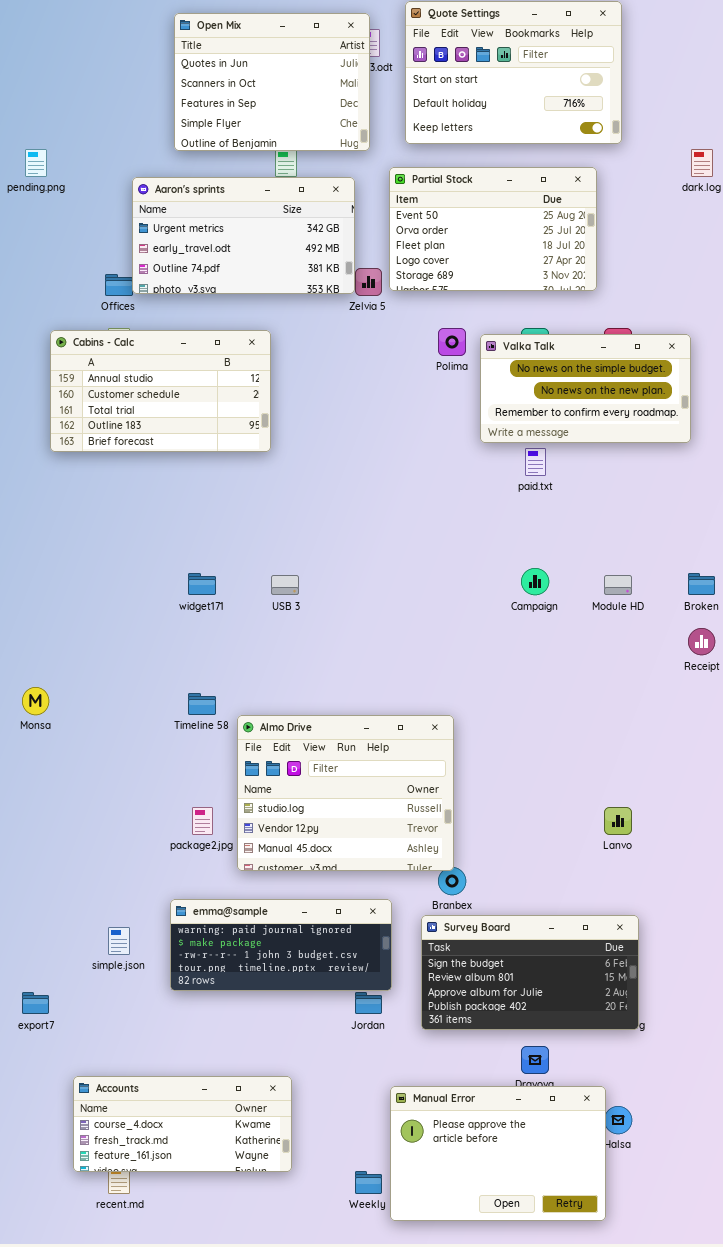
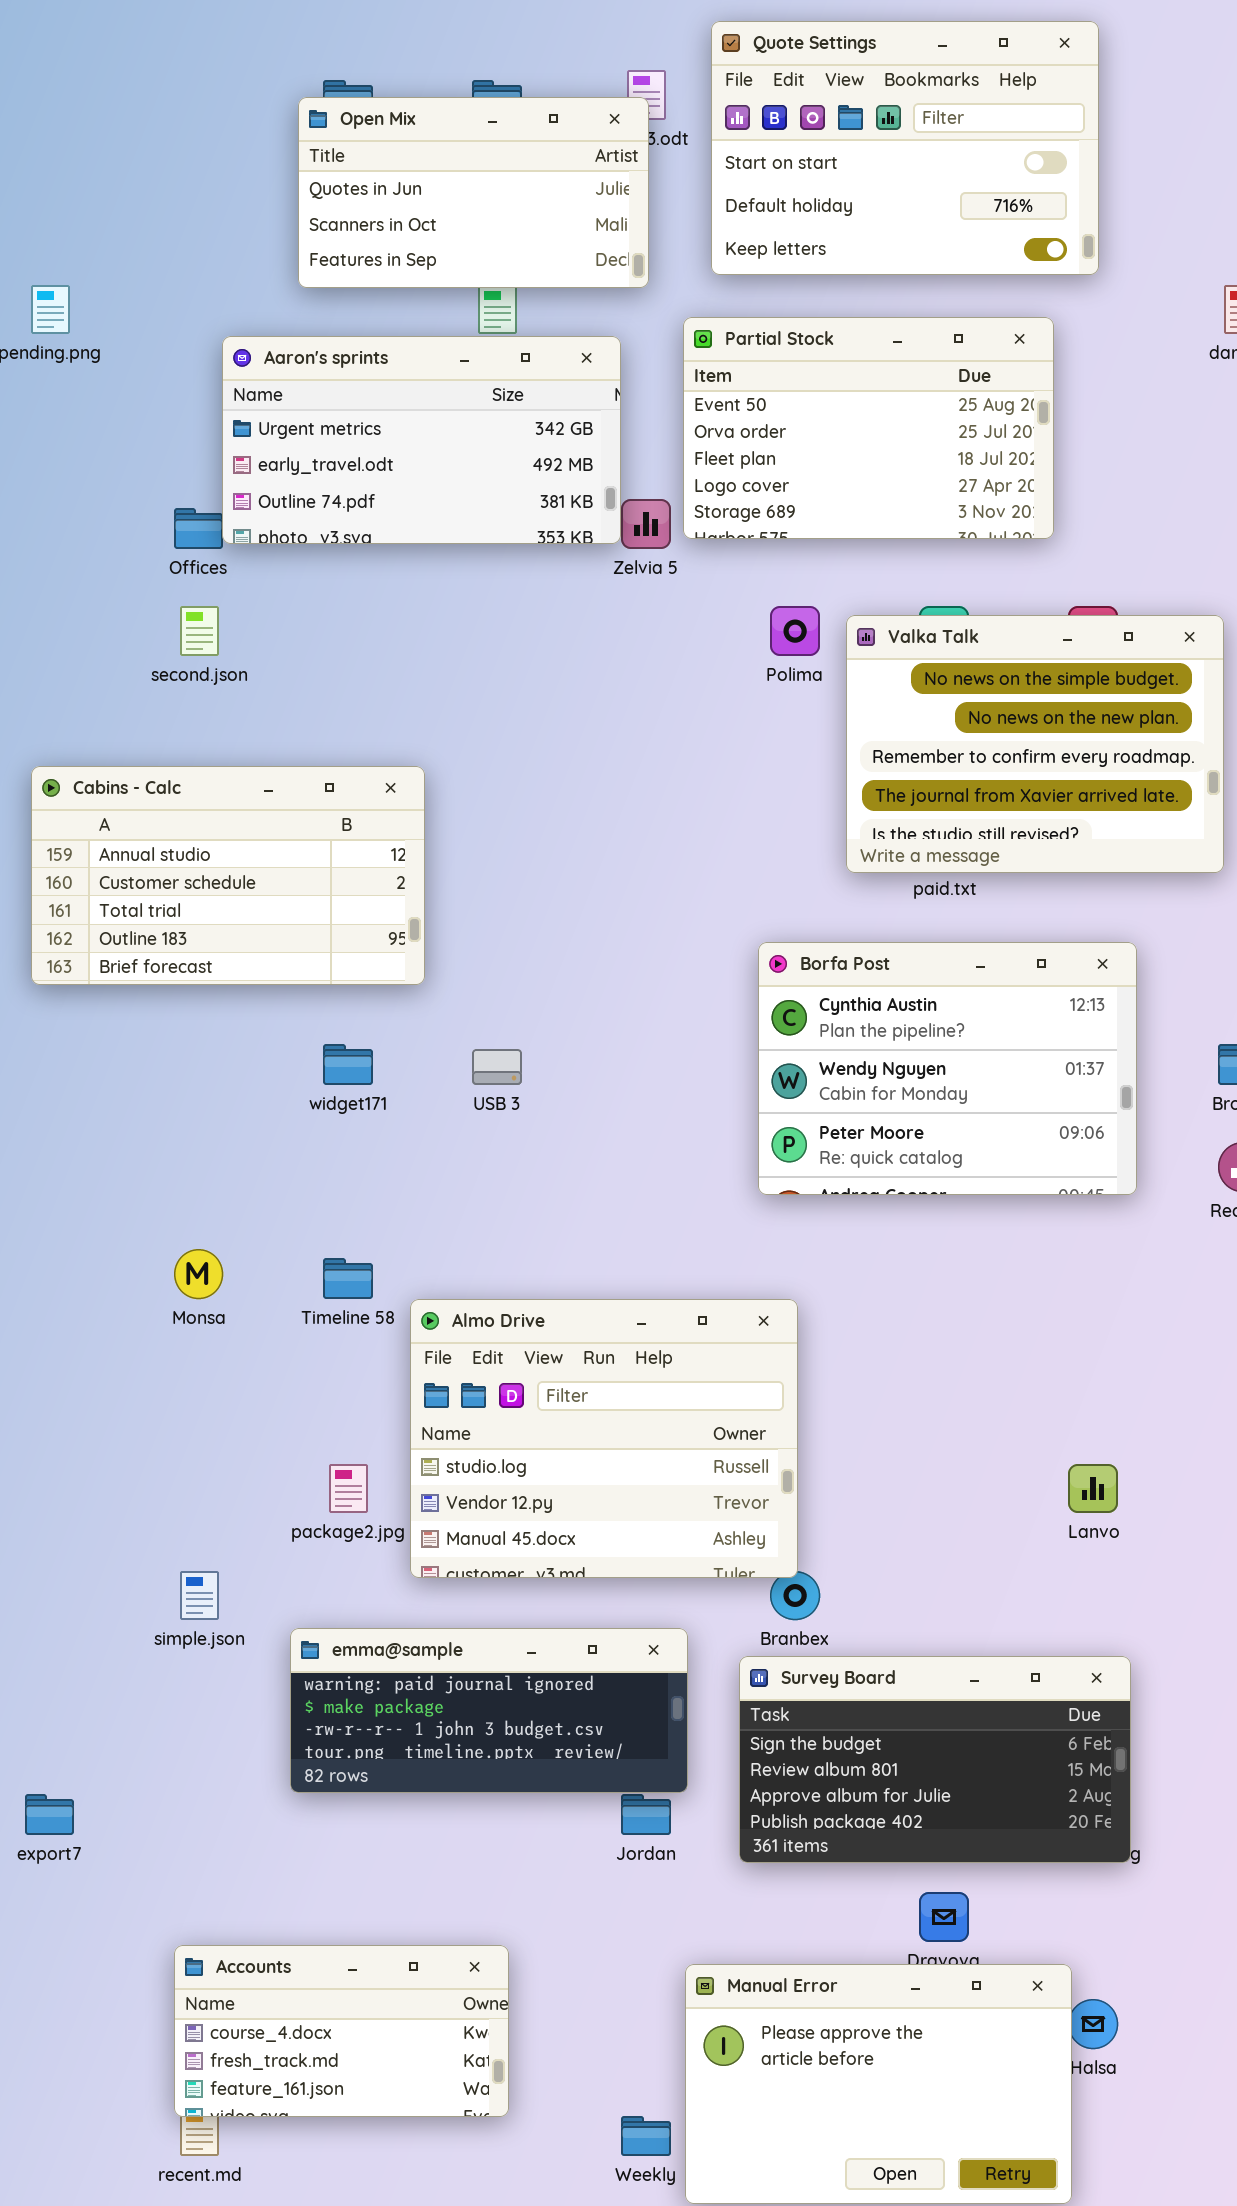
Open Mix: [174,13,370,151] -> [298,97,649,288], resized
Cabins - Calc: [50,330,271,452] -> [31,766,425,985], moved
Valka Talk: [480,334,691,443] -> [846,615,1224,873], resized
Borfa Post: none -> [758,942,1137,1195], opened
Monsa: [22,687,49,715] -> [174,1249,223,1299], moved
simple.json: [108,927,130,955] -> [180,1571,219,1620], moved
Accounts: [73,1076,292,1172] -> [174,1945,509,2117], resized

